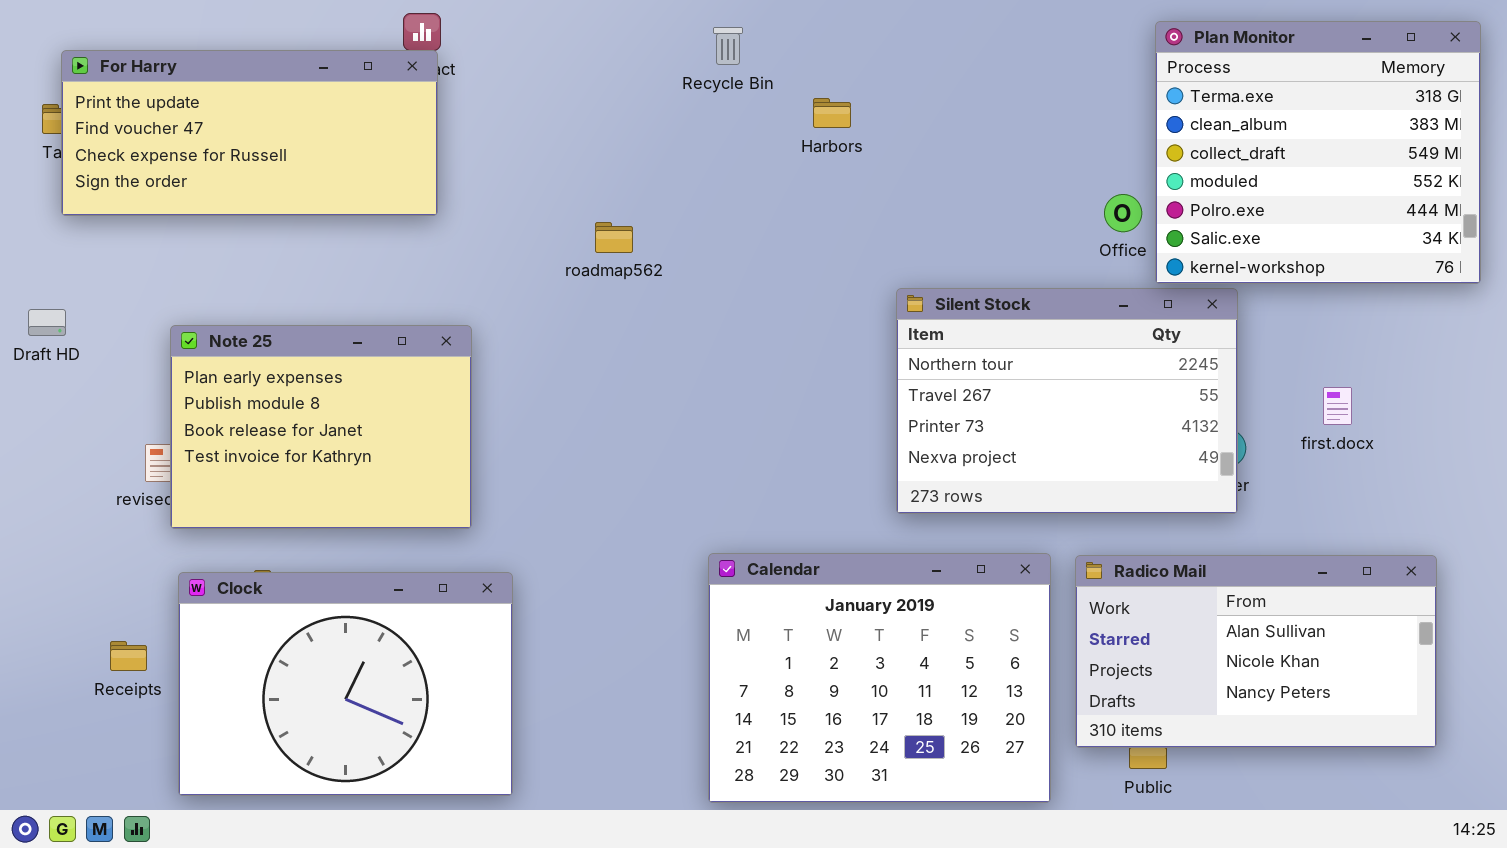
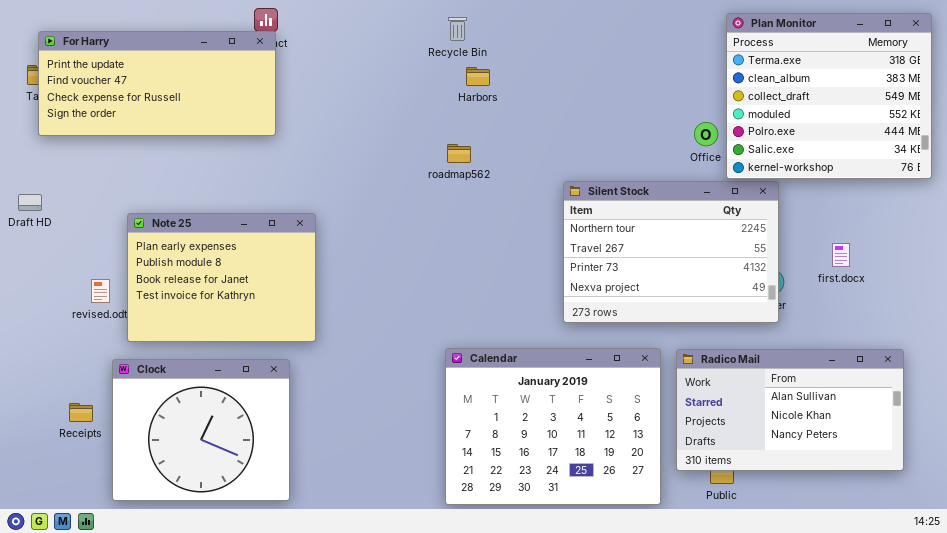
Harbors: [813,98,851,128] -> [466,67,490,86], moved
roadmap562: [595,222,633,253] -> [447,144,471,163], moved
Note 25: [170,325,472,529] -> [127,213,316,342], moved
Clock: [178,572,513,796] -> [112,359,290,501], resized

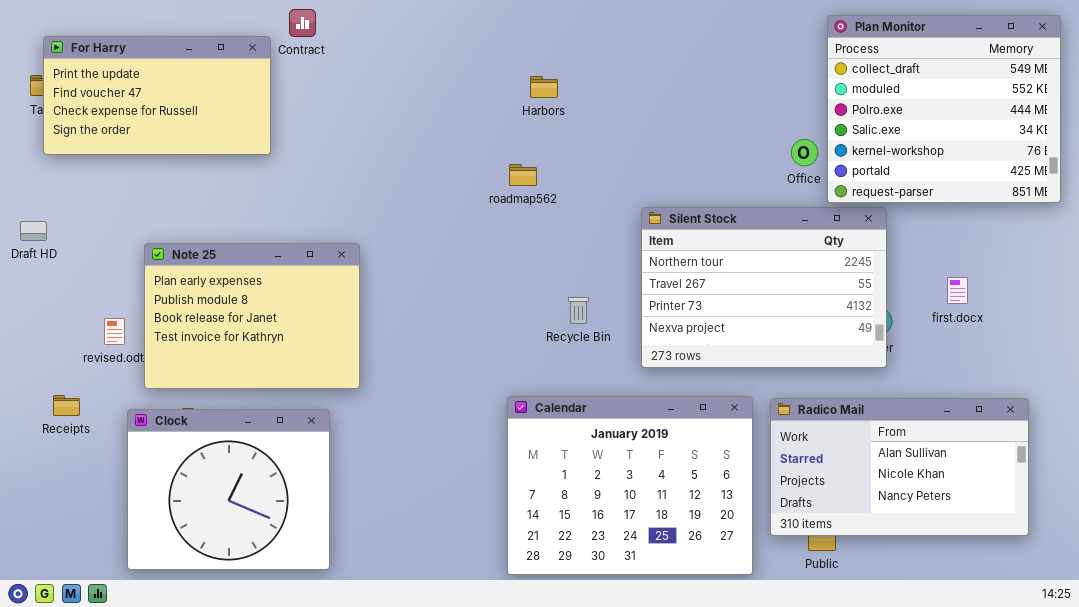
Plan Monitor: [726,13,932,179] -> [827,15,1061,203], scrolled down 2 rows
Recycle Bin: [448,17,467,41] -> [568,297,589,324], moved
For Harry: [38,31,276,136] -> [43,36,271,155], resized
Receipts: [69,403,93,422] -> [53,395,80,416], moved

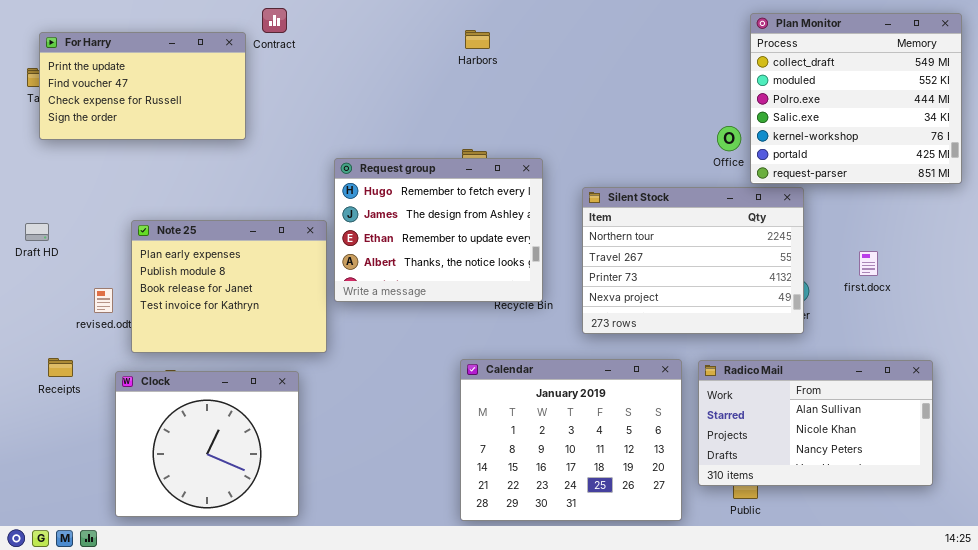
Harbors: [530,76,558,98] -> [465,30,490,49], moved
Request group: none -> [334,158,543,302], opened
Draft HD: [20,221,47,241] -> [25,223,49,241], moved

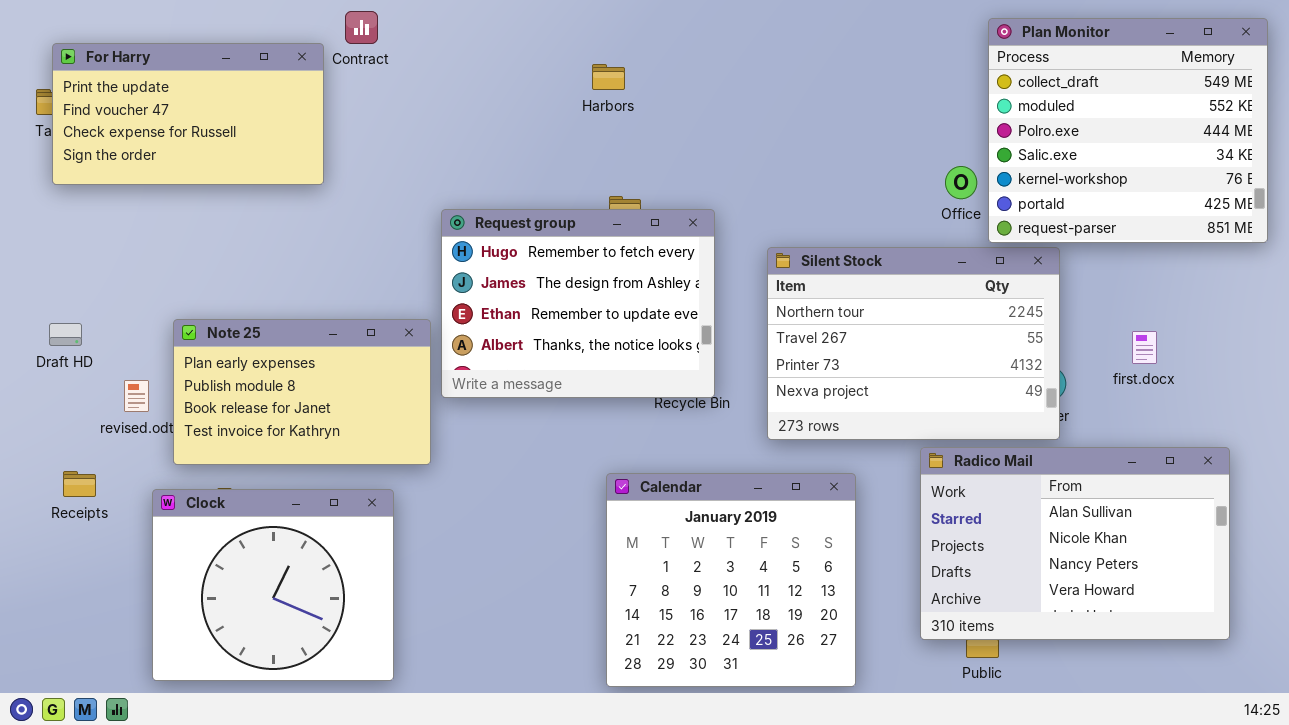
Harbors: [465,30,490,49] -> [592,64,625,90], moved
Note 25: [131,220,327,353] -> [173,319,431,465], resized
Draft HD: [25,223,49,241] -> [49,323,82,346], moved
Calendar: [460,359,682,521] -> [606,473,856,687], resized
Radico Mail: [698,360,933,486] -> [920,447,1230,640], resized

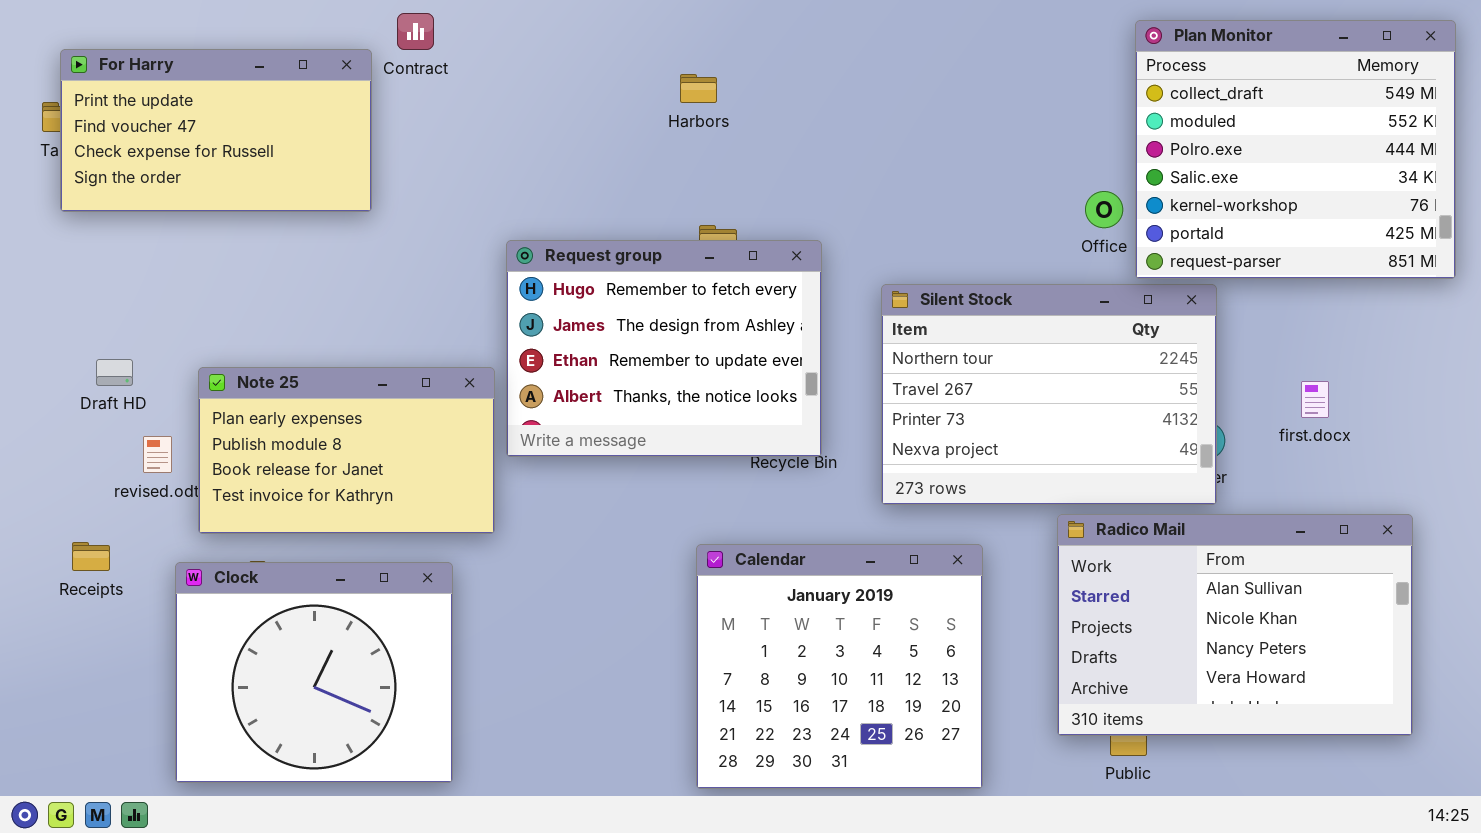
Draft HD: [49,323,82,346] -> [96,359,133,386], moved

